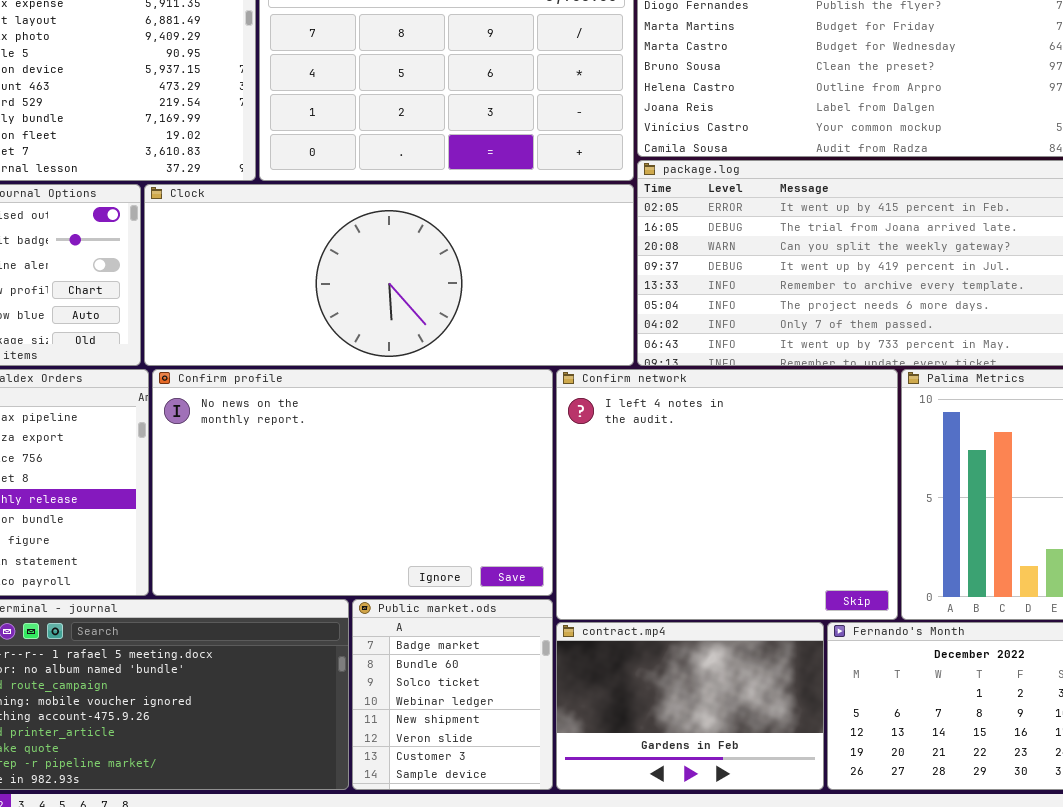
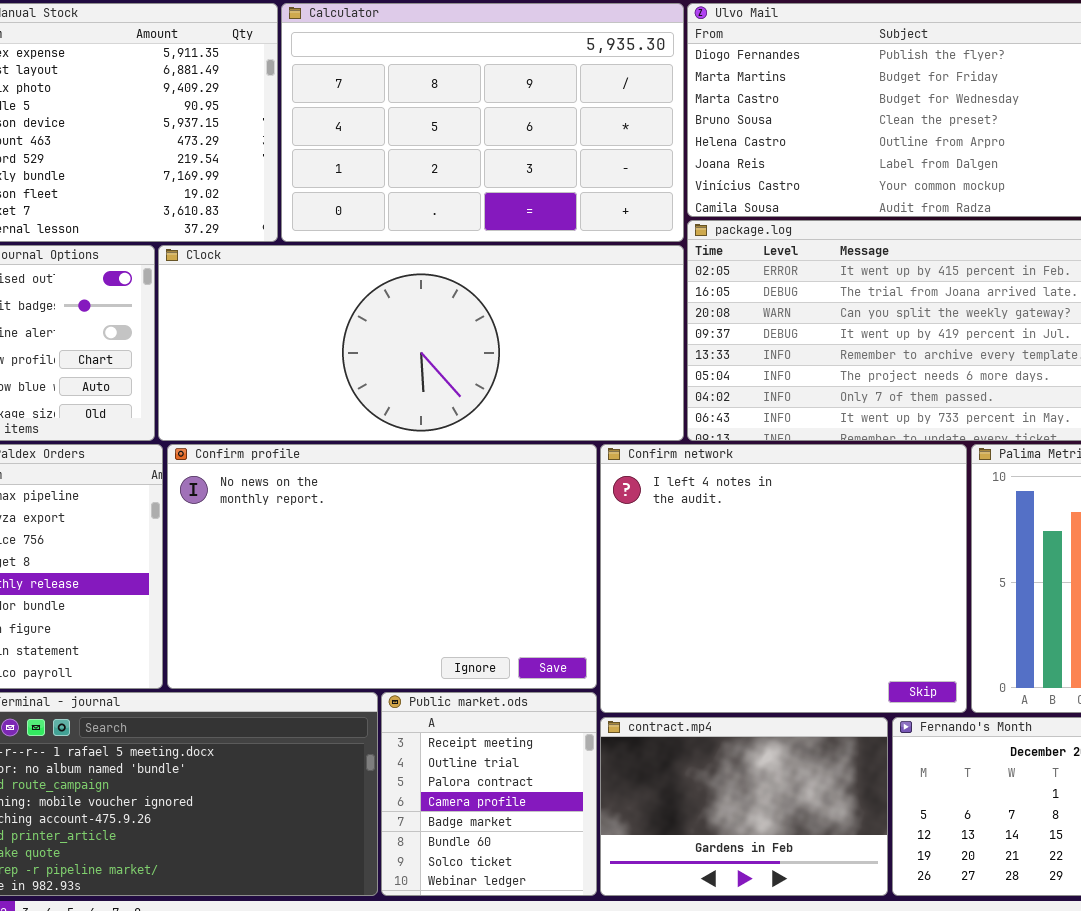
Public market.ods: [352,599,553,790] -> [381,692,597,896], scrolled up 4 rows

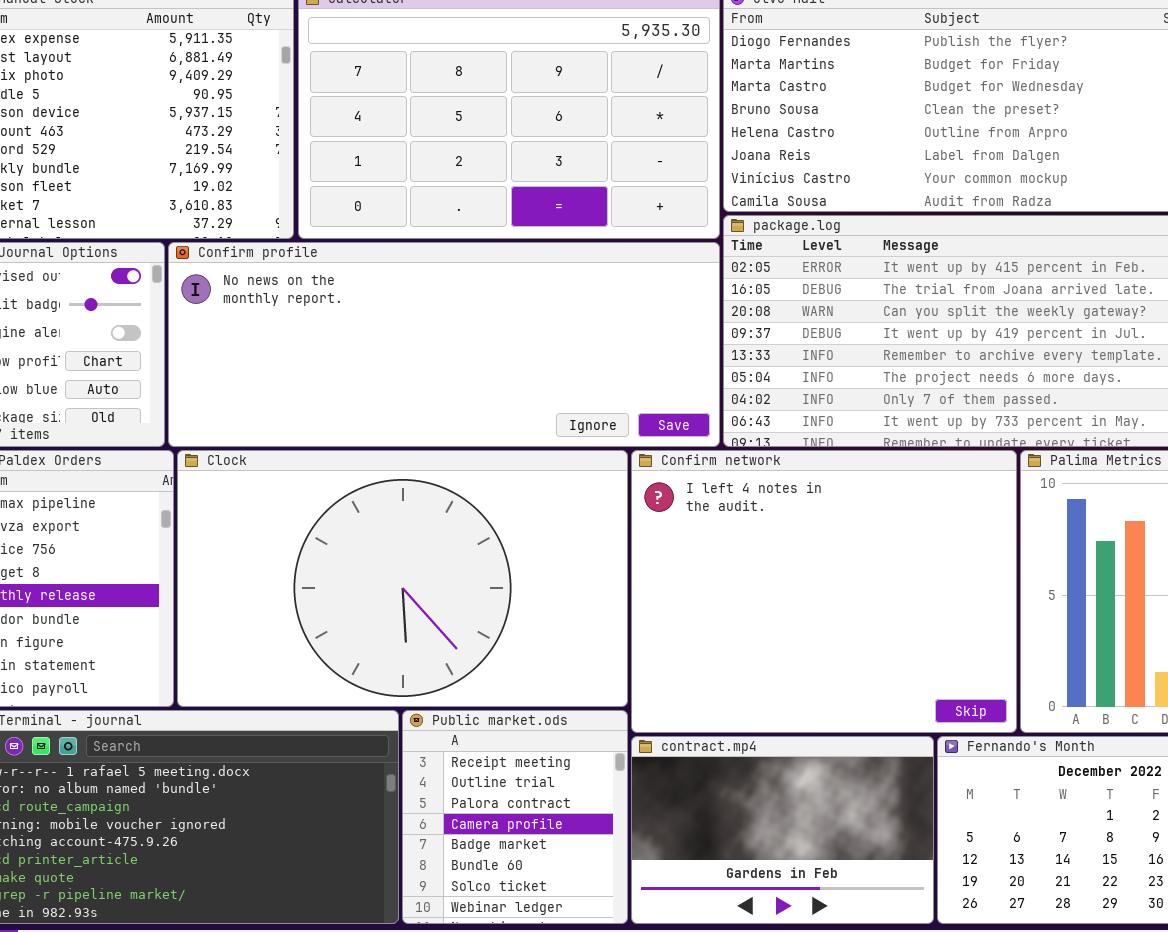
Clock: [158,245,684,441] -> [177,450,628,707], moved, resized
Confirm profile: [167,444,597,689] -> [168,242,720,447], moved, resized

